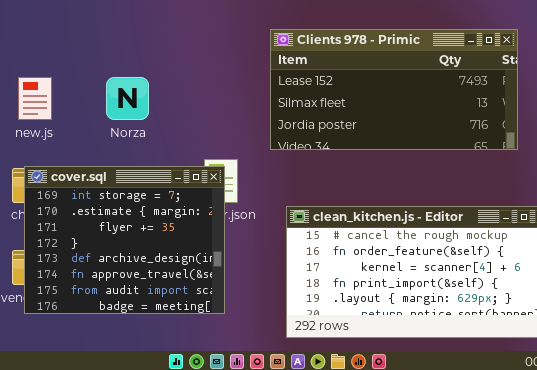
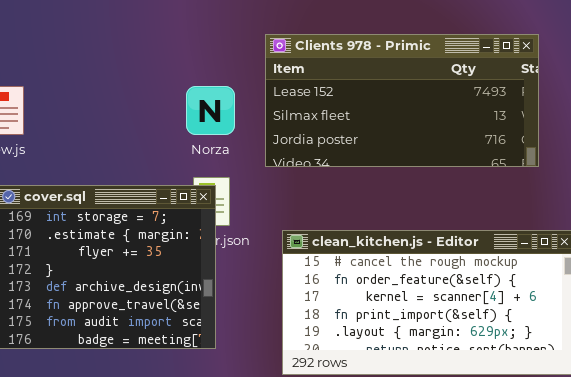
Norza: [106,77,149,120] -> [186,86,235,135], moved

